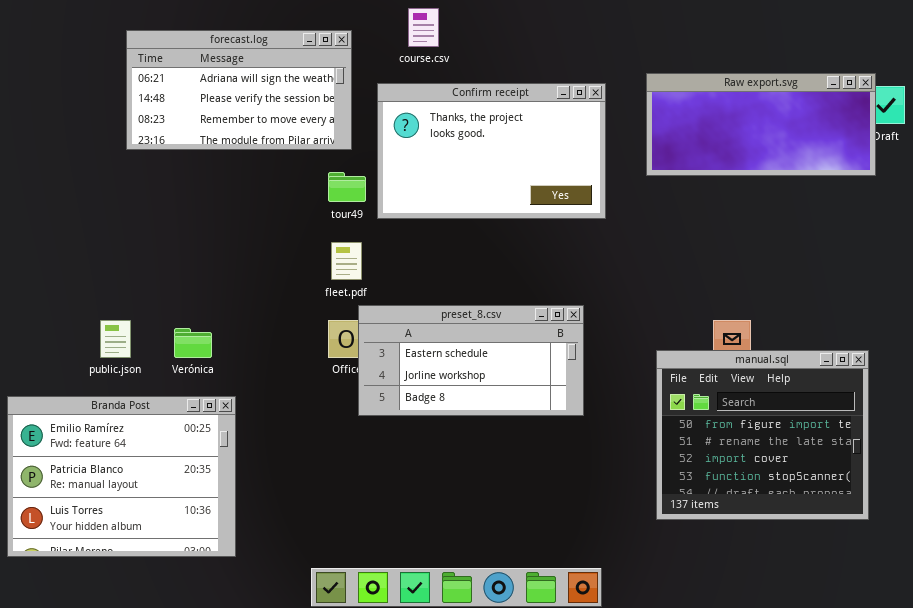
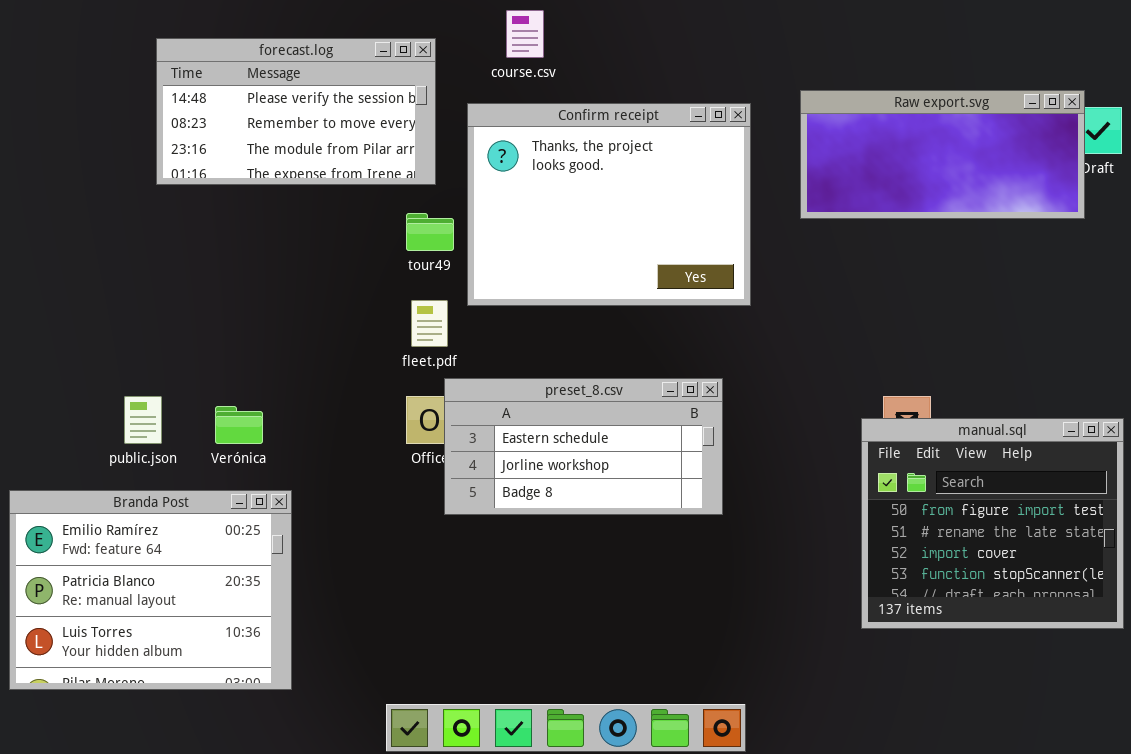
forecast.log: [126,30,352,150] -> [156,38,436,185], scrolled down 1 row
Confirm receipt: [377,83,606,219] -> [467,103,751,306], resized
manual.sql: [656,350,869,520] -> [861,418,1124,629], moved

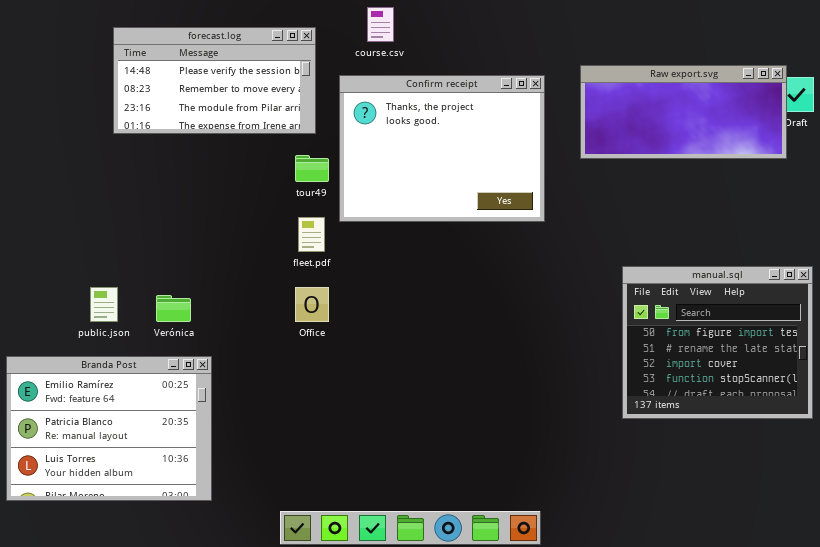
preset_8.csv: [444,378,723,515] -> none, closed
manual.sql: [861,418,1124,629] -> [622,266,813,419], moved

